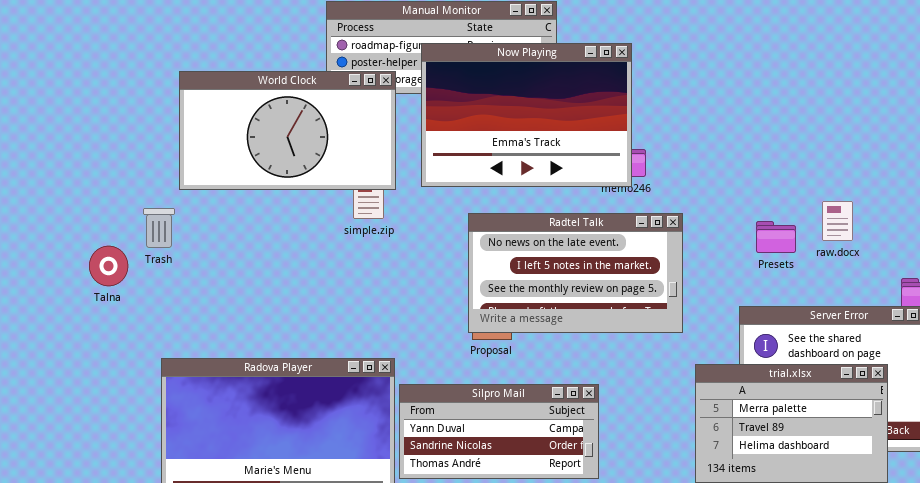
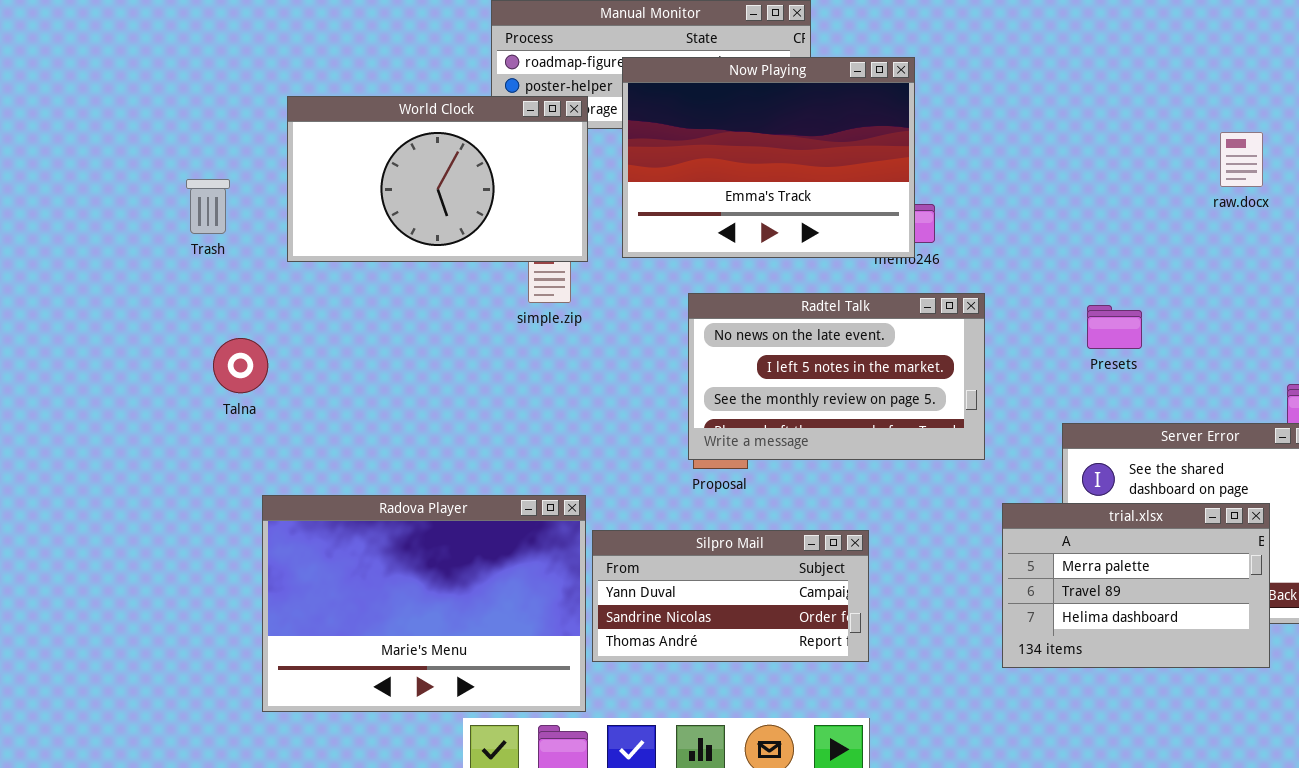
raw.docx: [822,201,853,241] -> [1220,132,1263,187], moved
Trash: [143,208,175,248] -> [186,179,230,234], moved
Talna: [89,246,128,286] -> [213,338,268,393], moved

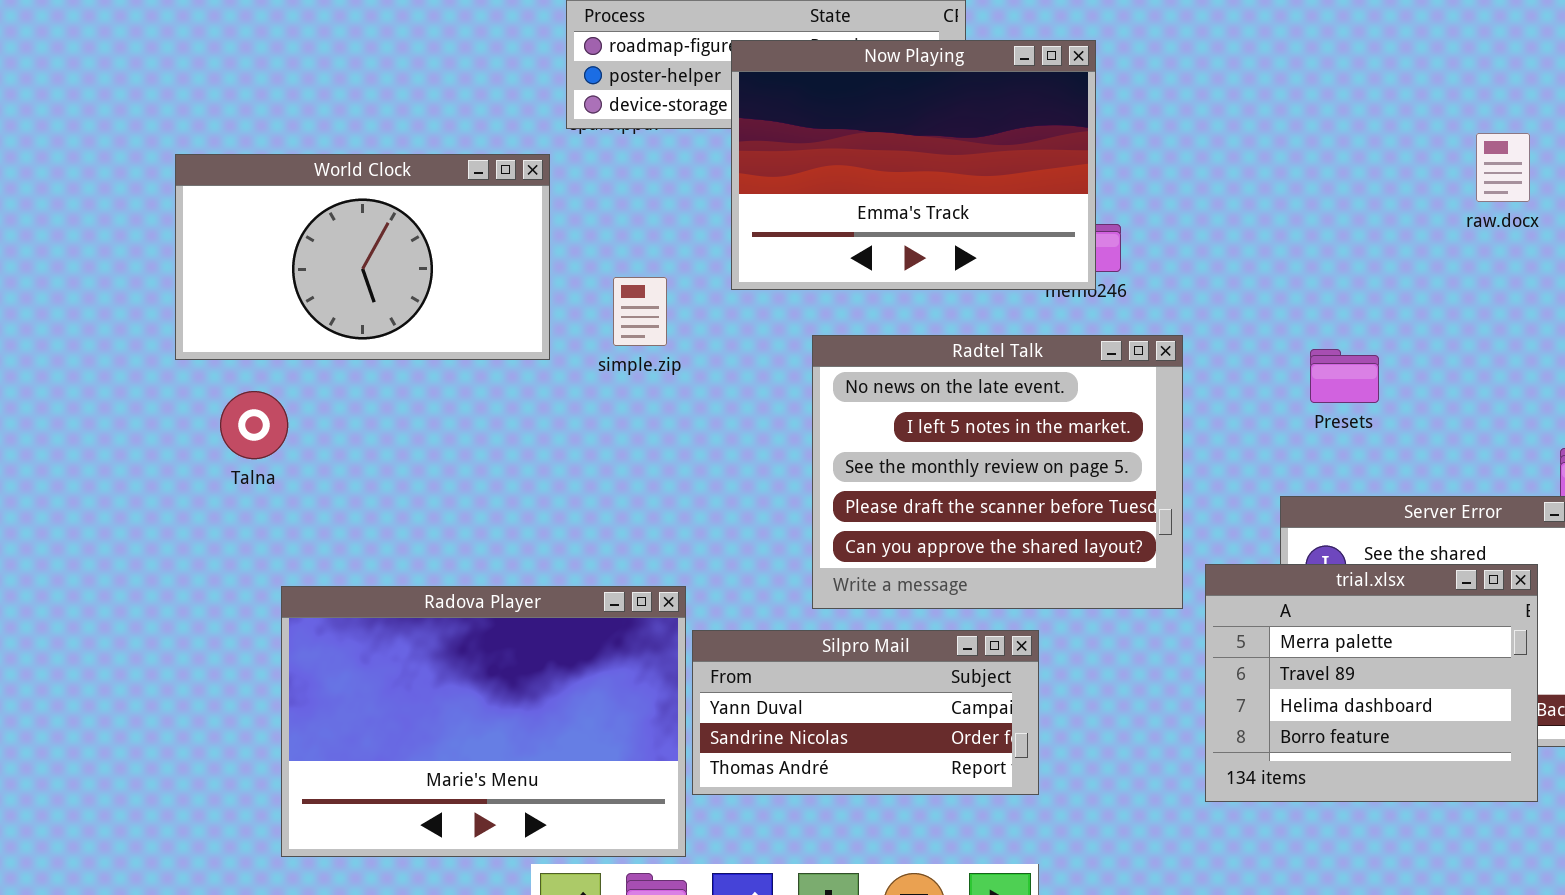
World Clock: [287,96,588,262] -> [175,154,550,360], moved
Radtel Talk: [688,293,985,460] -> [812,335,1183,609], resized
trial.xlsx: [1002,503,1270,668] -> [1205,564,1538,802], resized

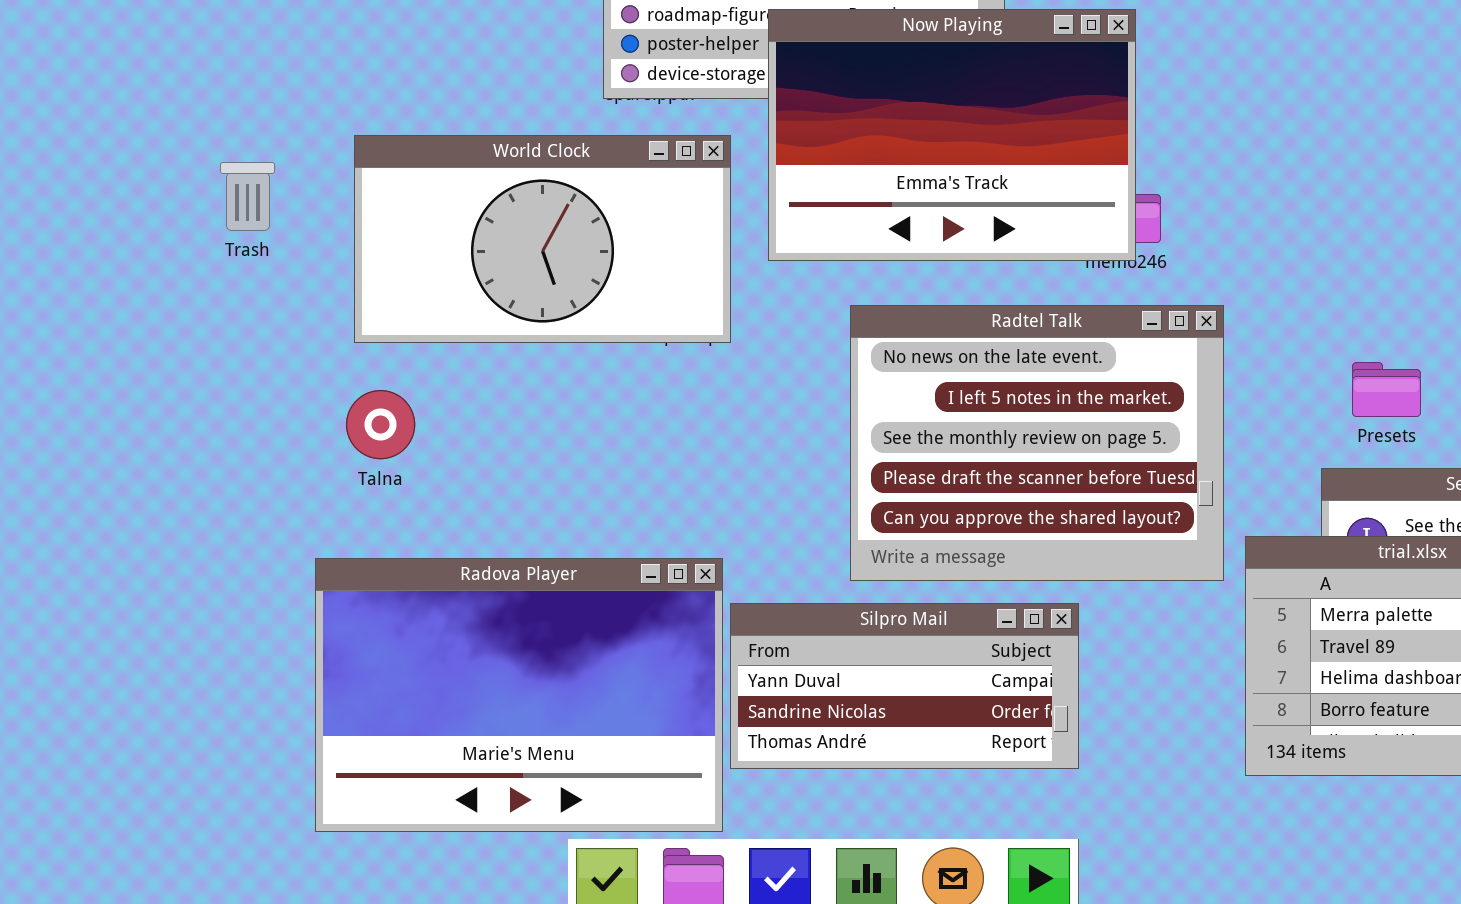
World Clock: [175,154,550,360] -> [354,135,731,343], moved
Presets: [1310,349,1379,403] -> [1352,362,1421,417], moved
Talna: [220,391,288,459] -> [346,390,415,459], moved

